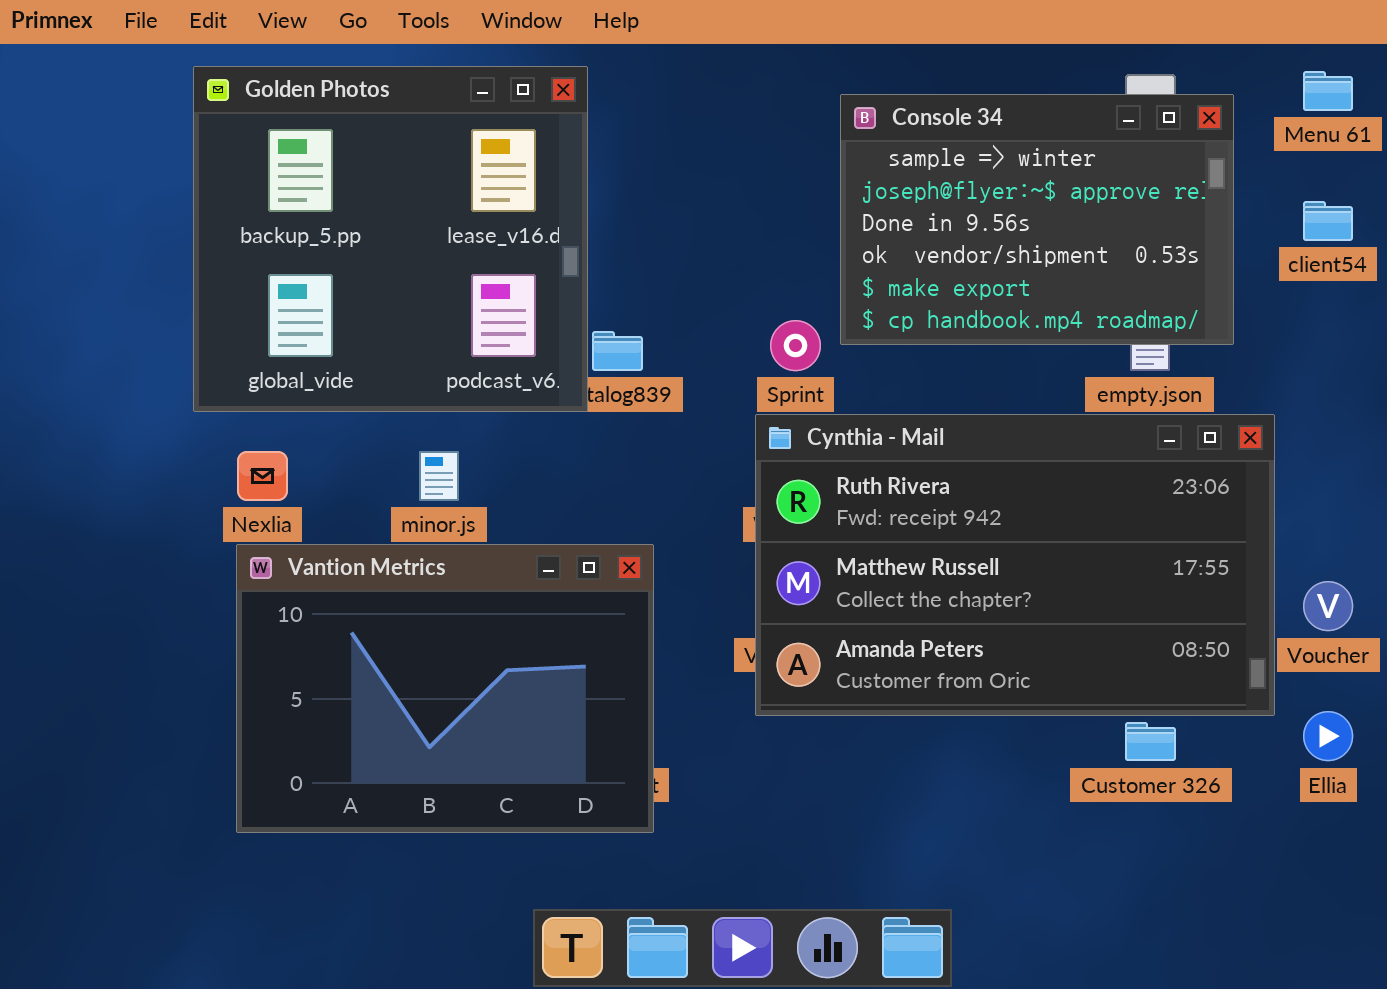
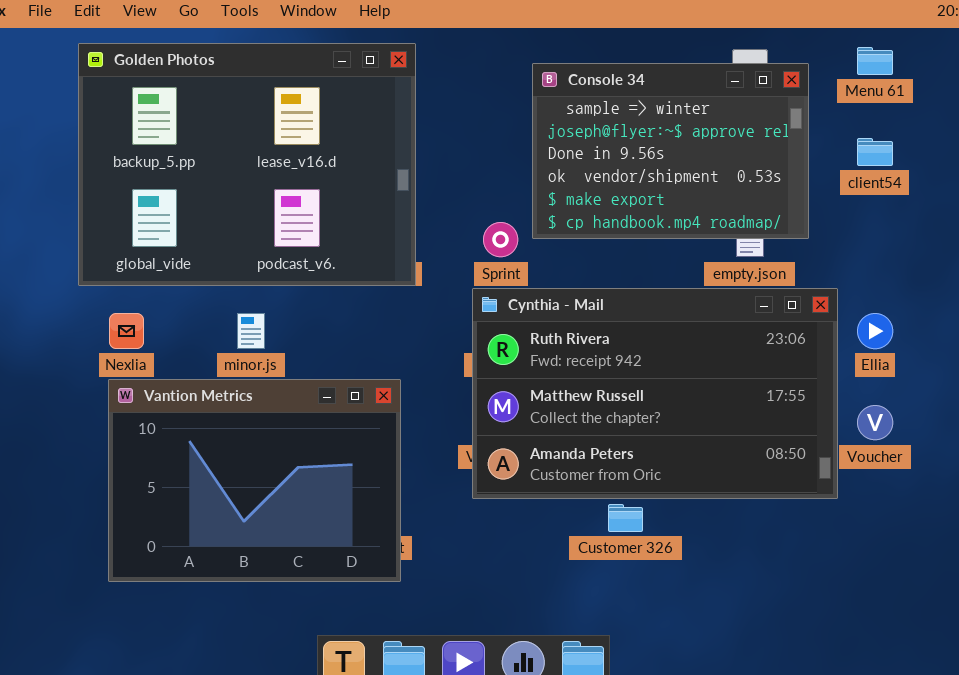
Golden Photos: [193,66,588,412] -> [78,43,416,286], resized
Ellia: [1303,711,1353,761] -> [857,313,893,349], moved
Customer 326: [1125,722,1176,761] -> [608,504,643,532], moved

